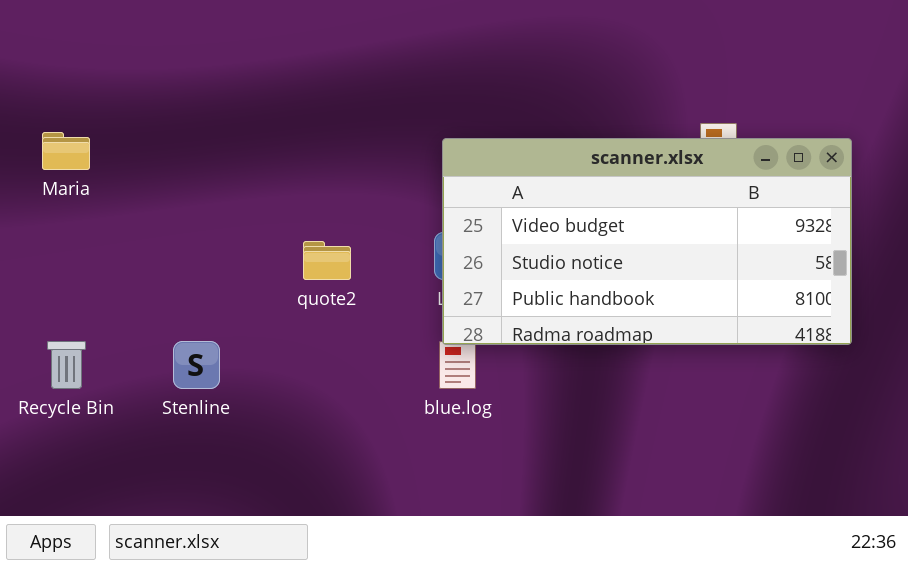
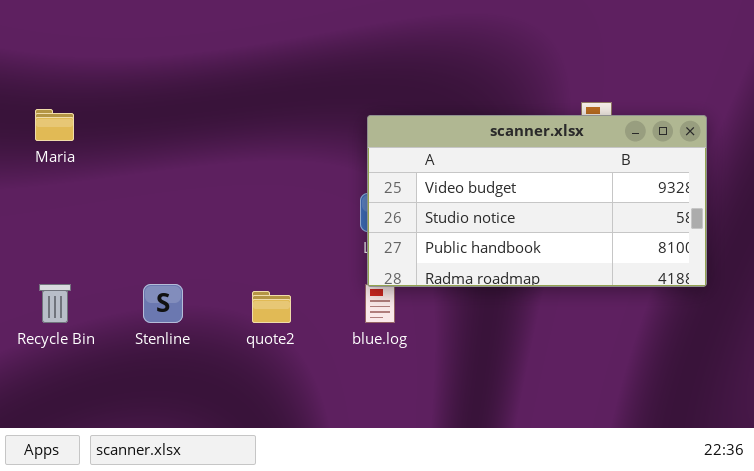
quote2: [303,241,351,280] -> [252,291,291,323], moved

